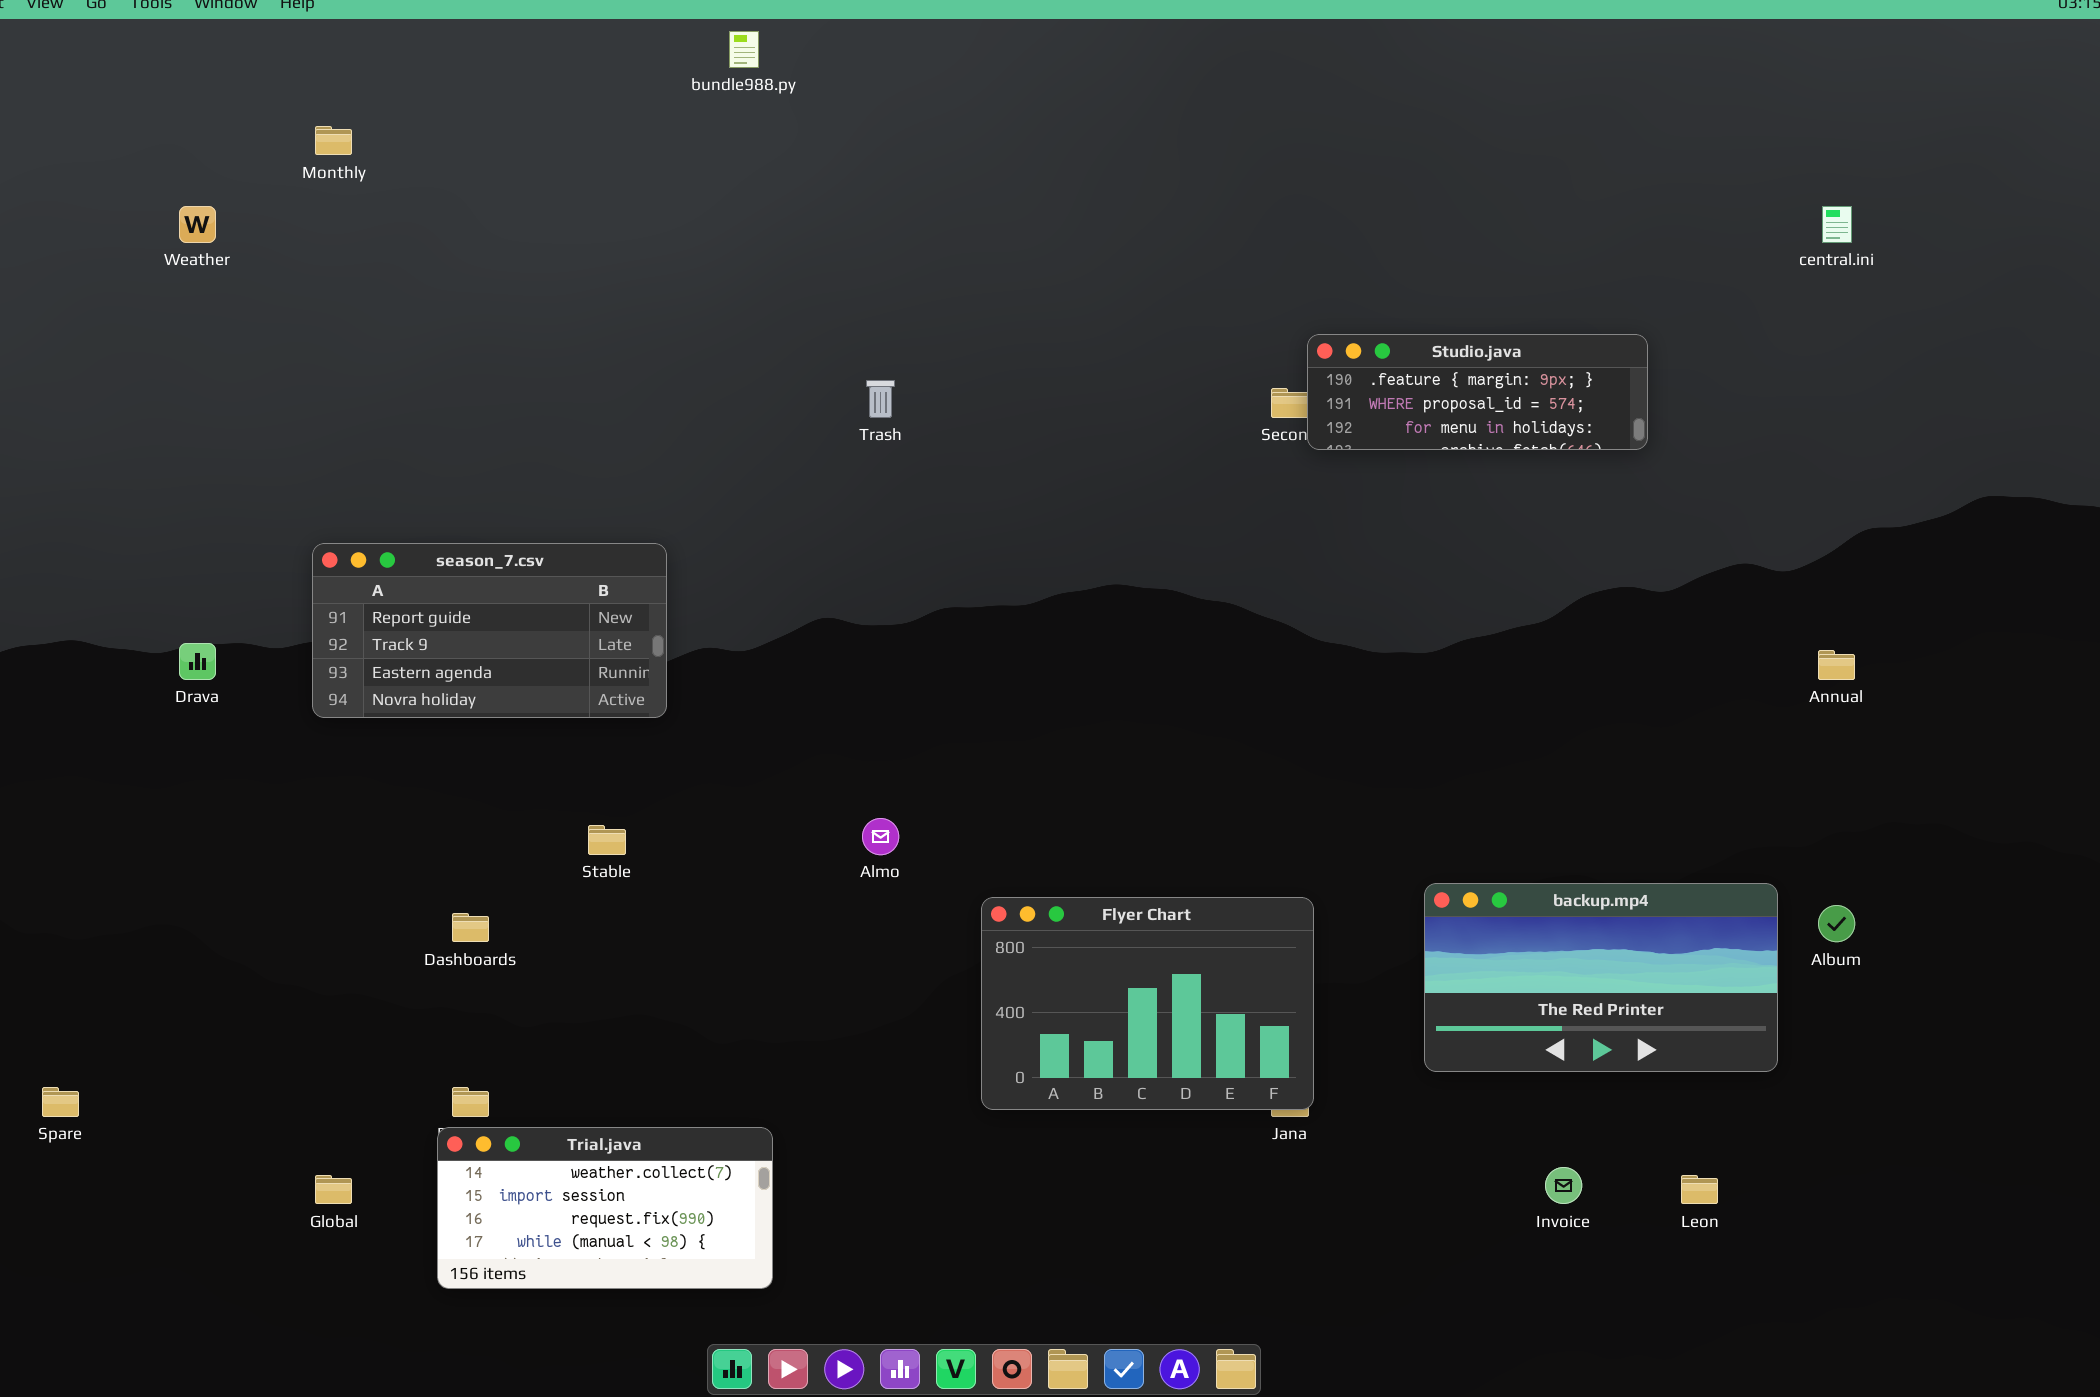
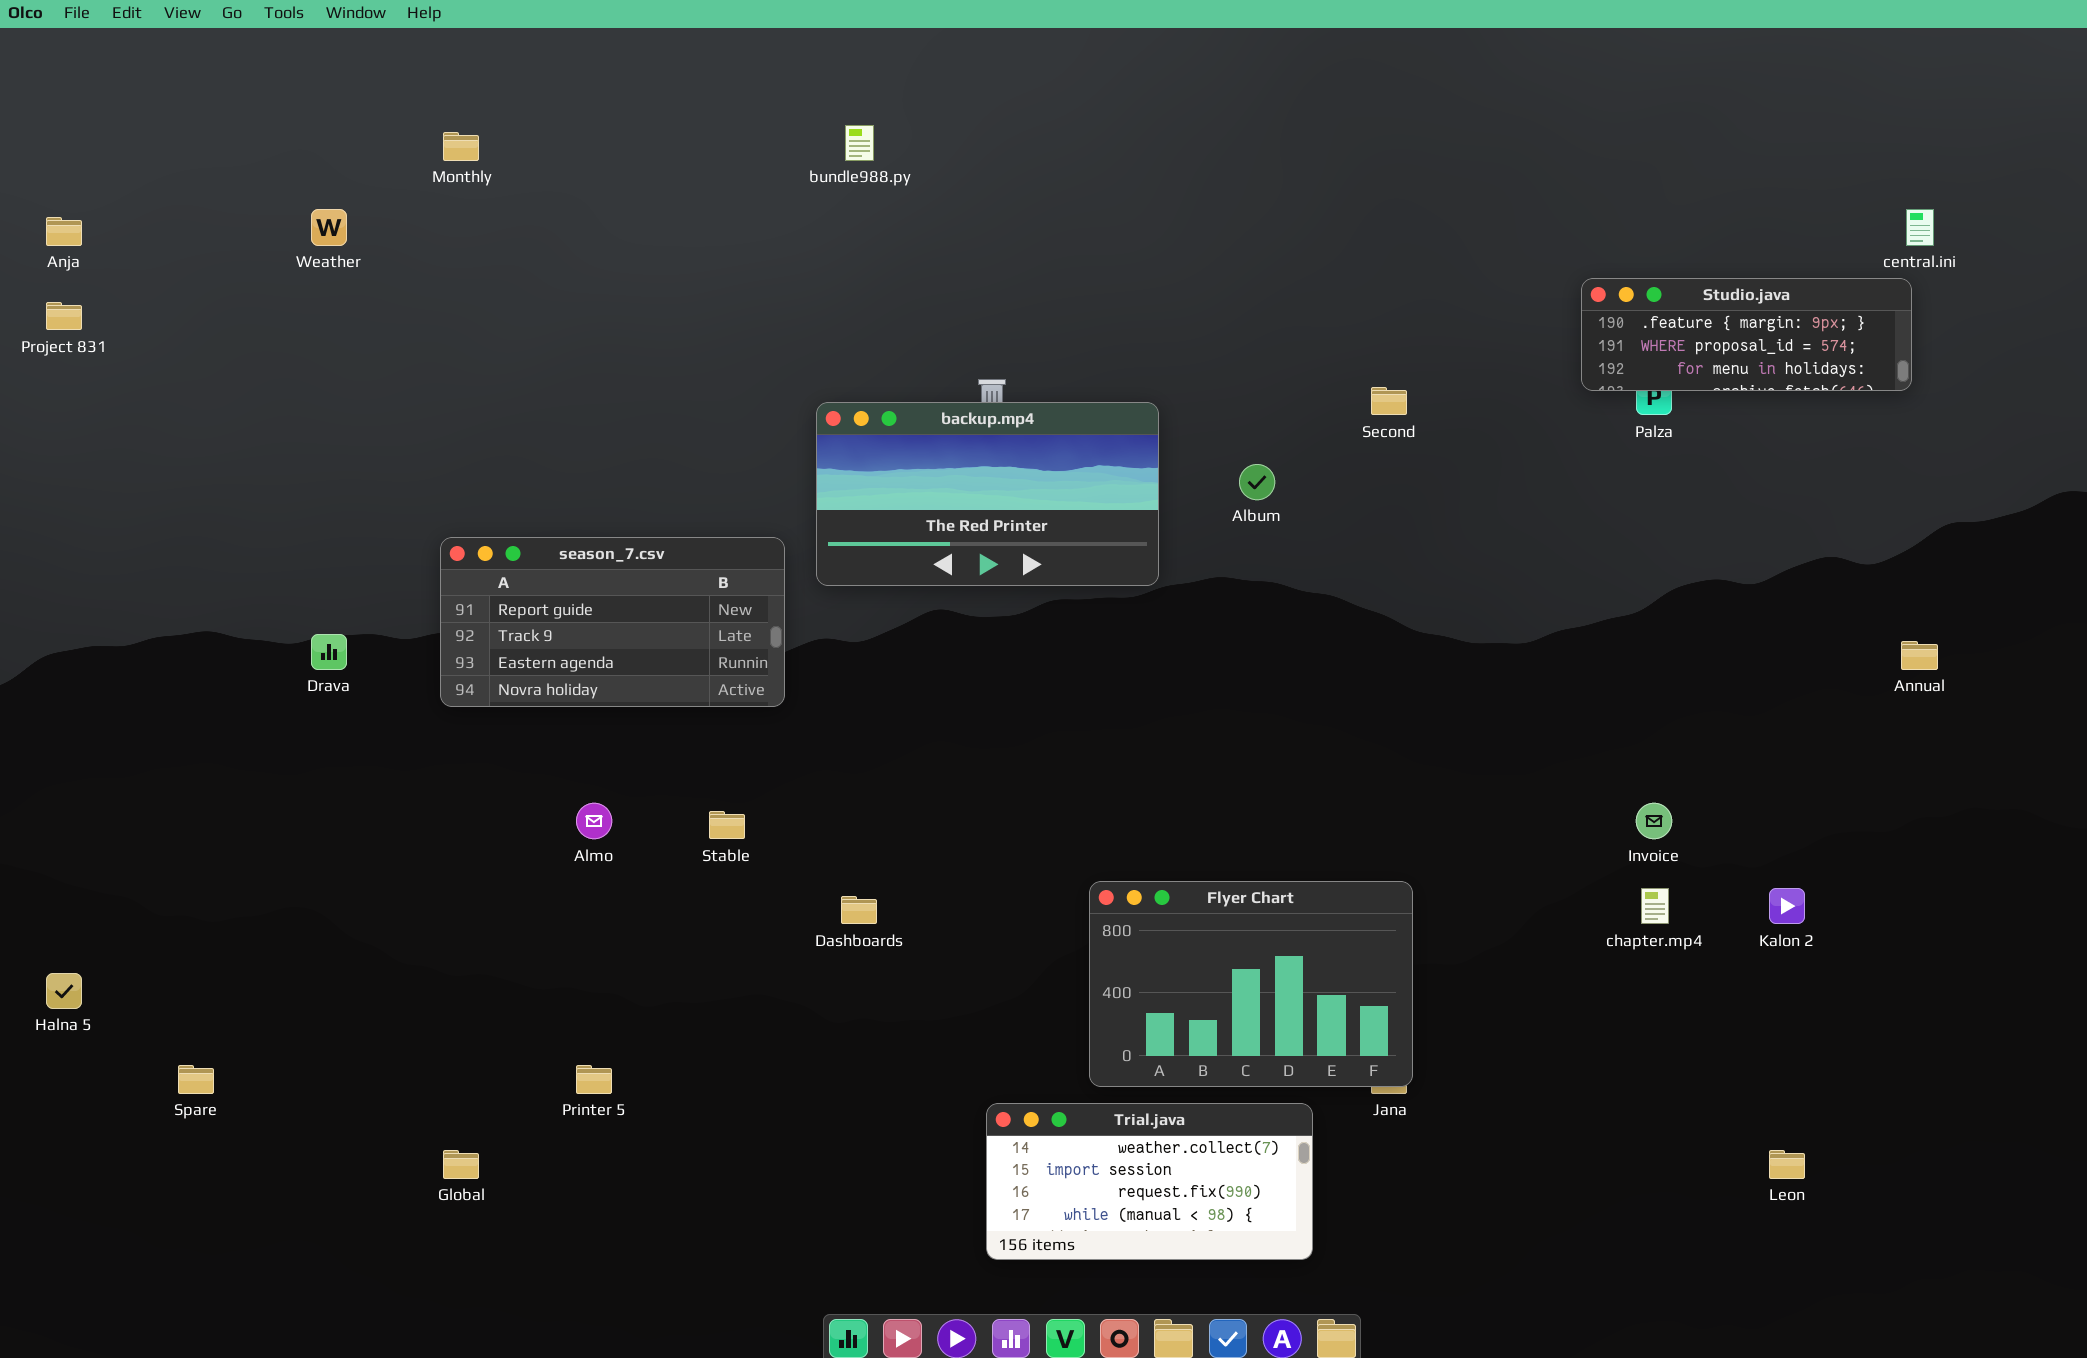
bundle988.py: [729,31,759,68] -> [845,125,874,161], moved
Studio.java: [1307,334,1648,450] -> [1581,278,1912,391], moved
Almo: [862,818,899,855] -> [576,803,612,839], moved
backup.mp4: [1424,883,1778,1072] -> [816,402,1159,586], moved
Album: [1818,905,1855,942] -> [1239,464,1275,500], moved
Dashboards: [452,913,489,942] -> [841,896,877,924], moved
Trial.java: [437,1127,773,1289] -> [986,1103,1313,1260], moved
Invoice: [1545,1167,1582,1204] -> [1636,803,1672,839], moved

